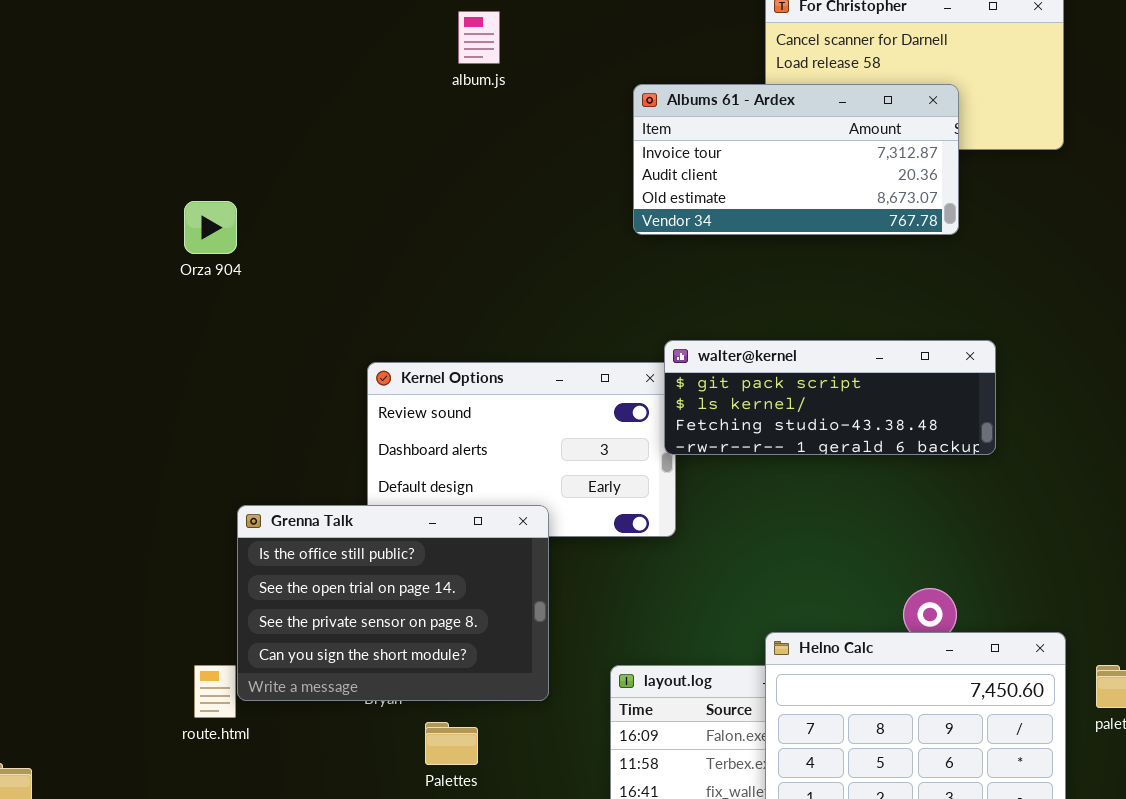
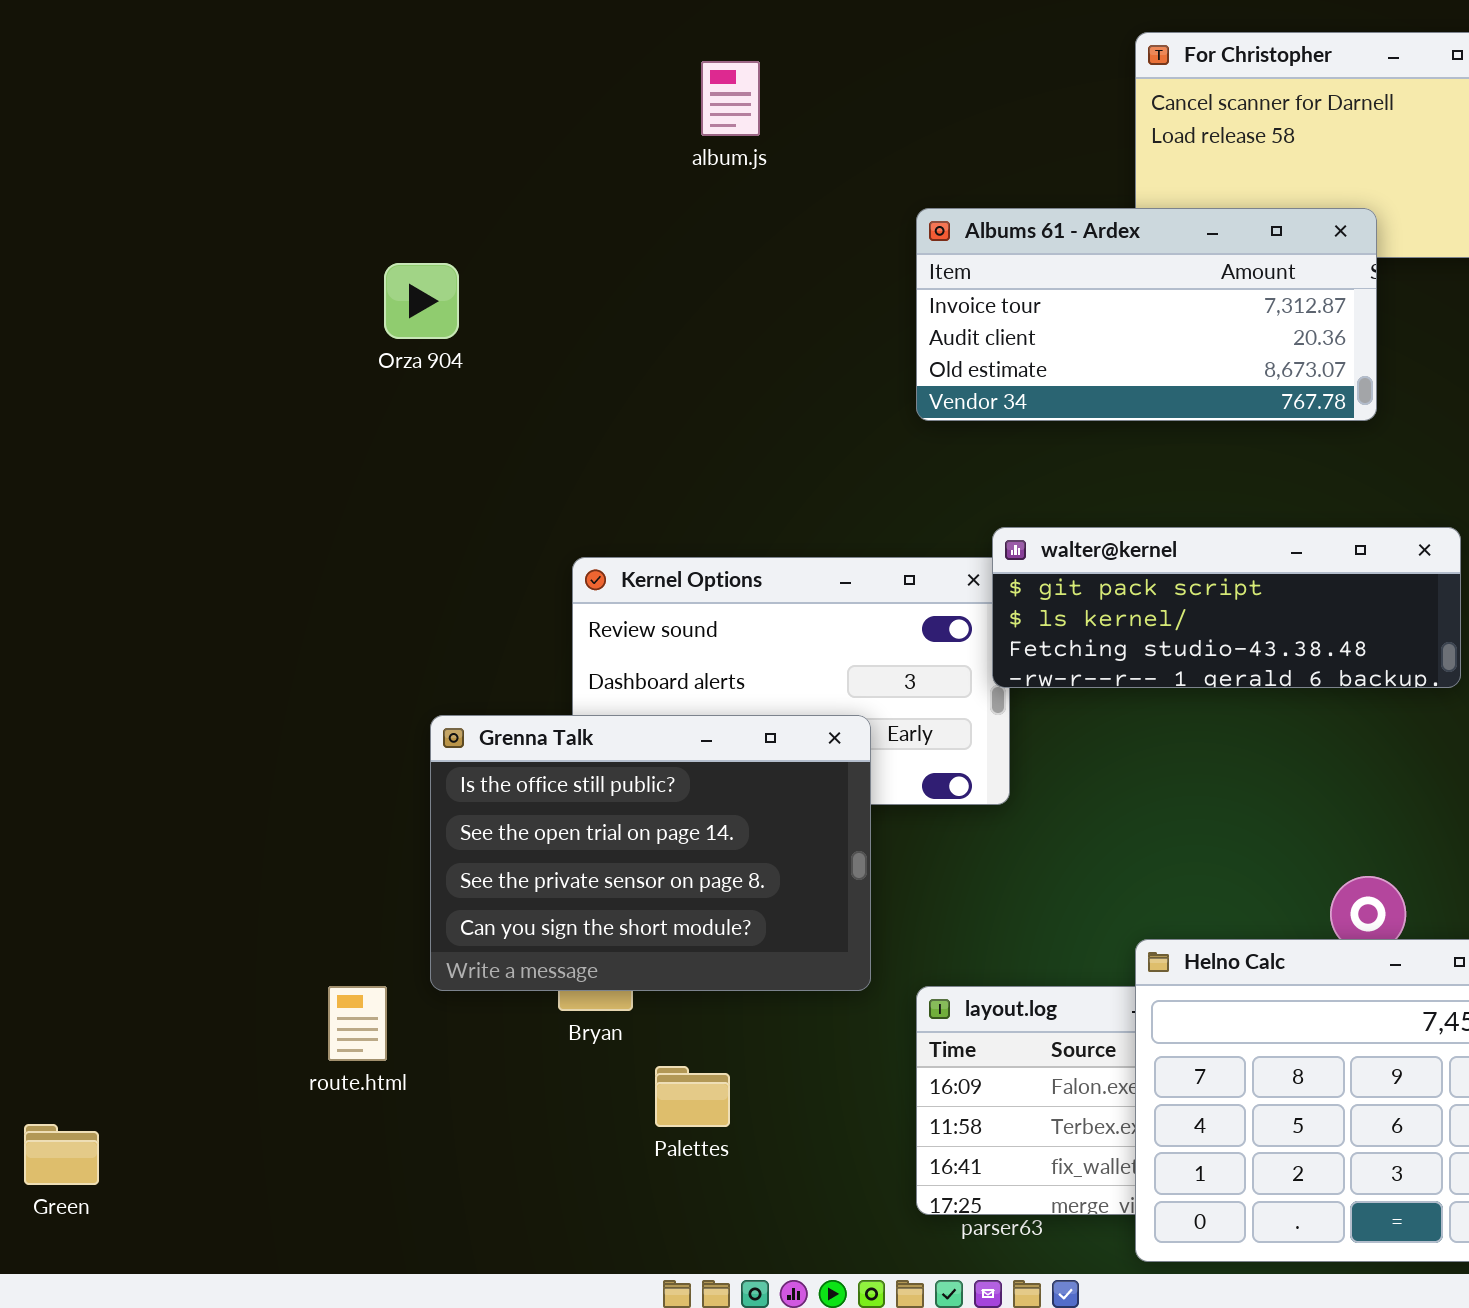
Albums 61 - Ardex: [633,84,959,235] -> [916,208,1377,421], moved
Orza 904: [184,201,237,254] -> [384,263,459,339], moved
Grenna Talk: [237,505,549,701] -> [430,715,871,991], moved

